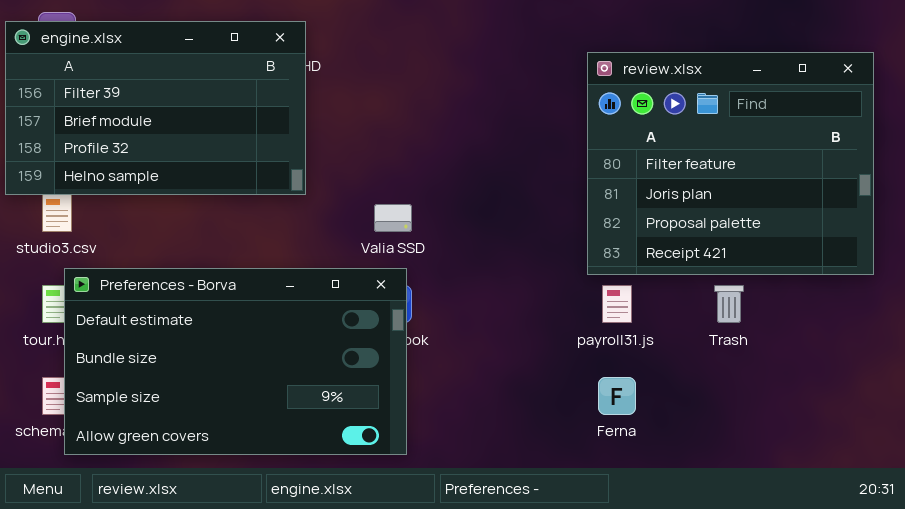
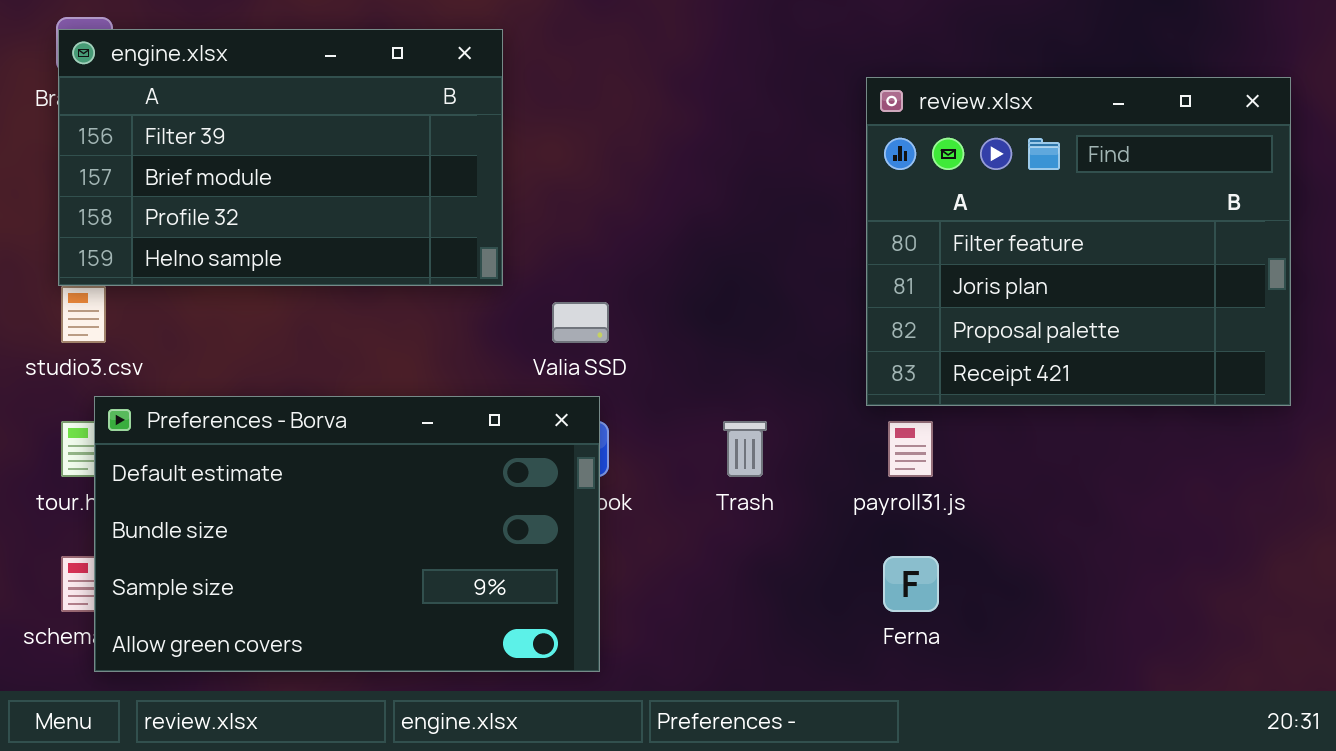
engine.xlsx: [5,21,306,195] -> [58,29,503,286], moved
Trash: [714,285,744,323] -> [723,421,767,477], moved

